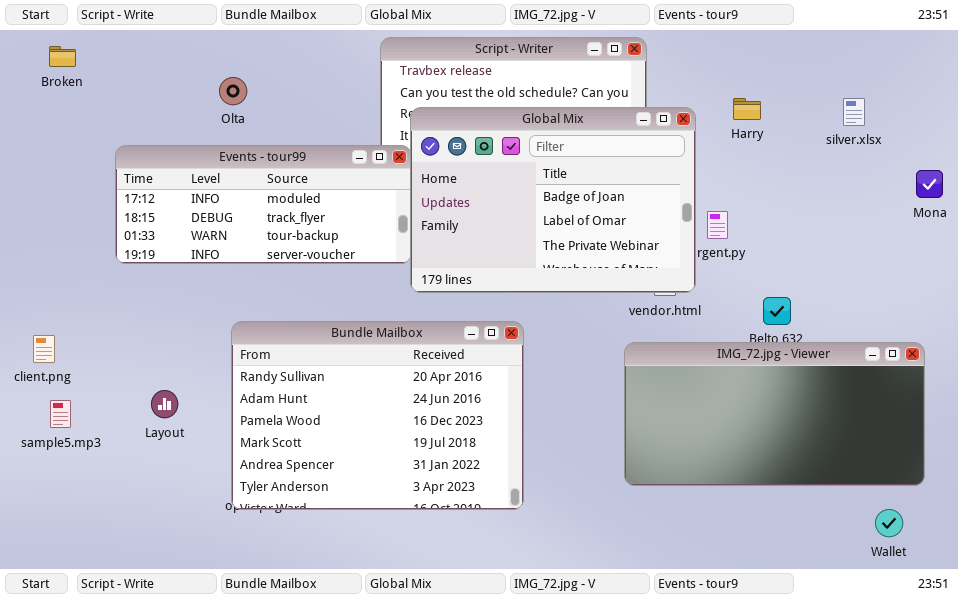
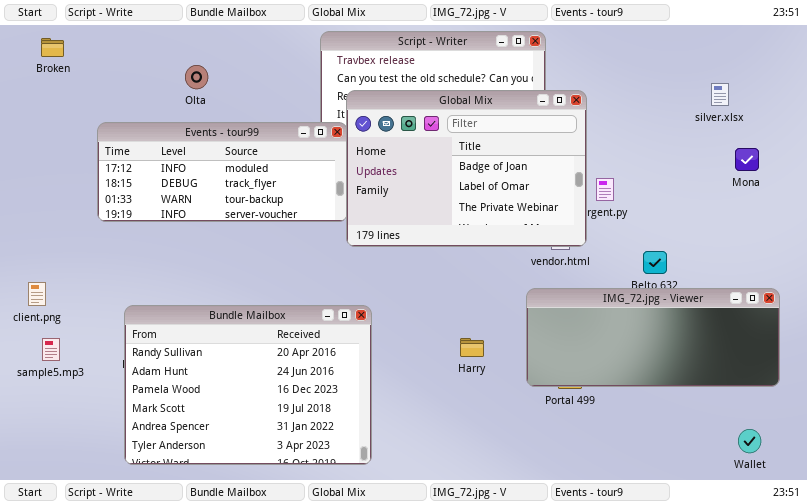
Harry: [733,98,761,120] -> [460,338,484,357], moved
Mona: [916,170,943,198] -> [735,148,759,171], moved
Bundle Mailbox: [231,321,524,510] -> [124,305,372,465], moved
IMG_72.jpg - Viewer: [624,342,925,486] -> [526,288,780,387], resized

